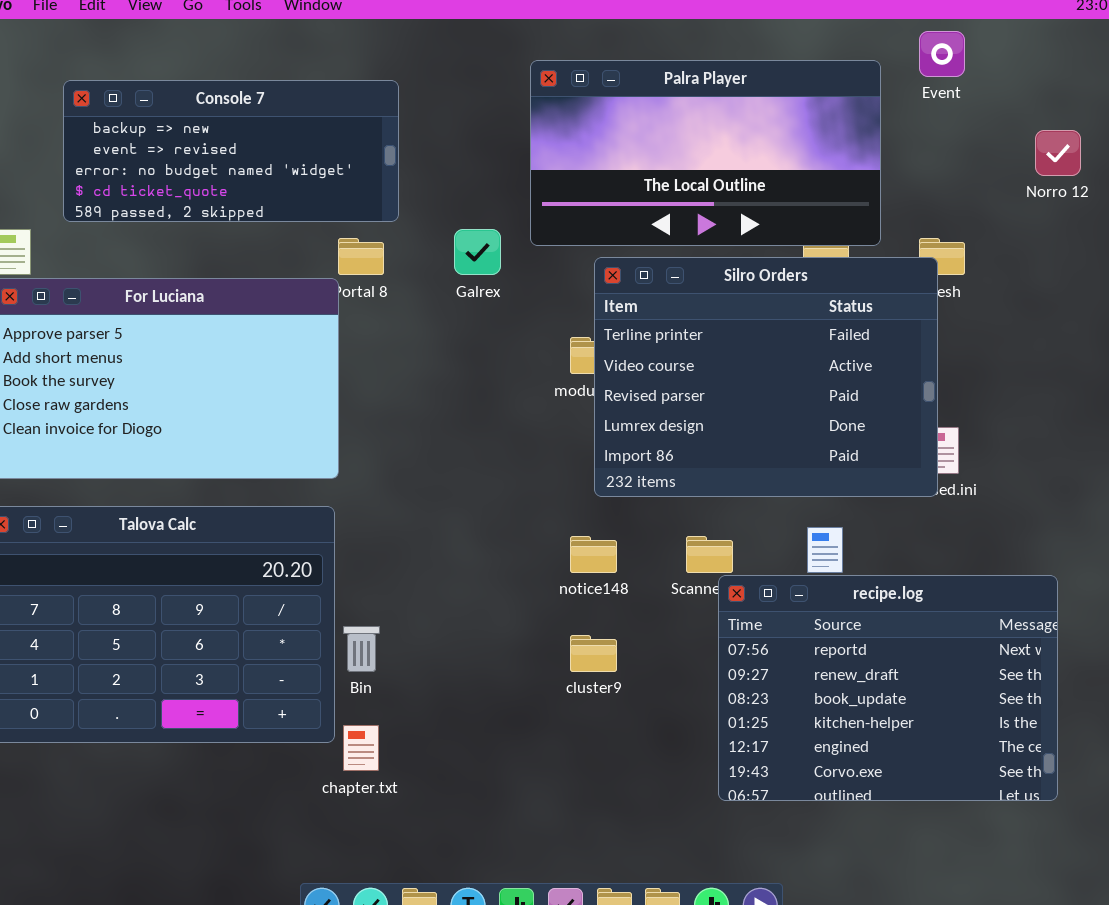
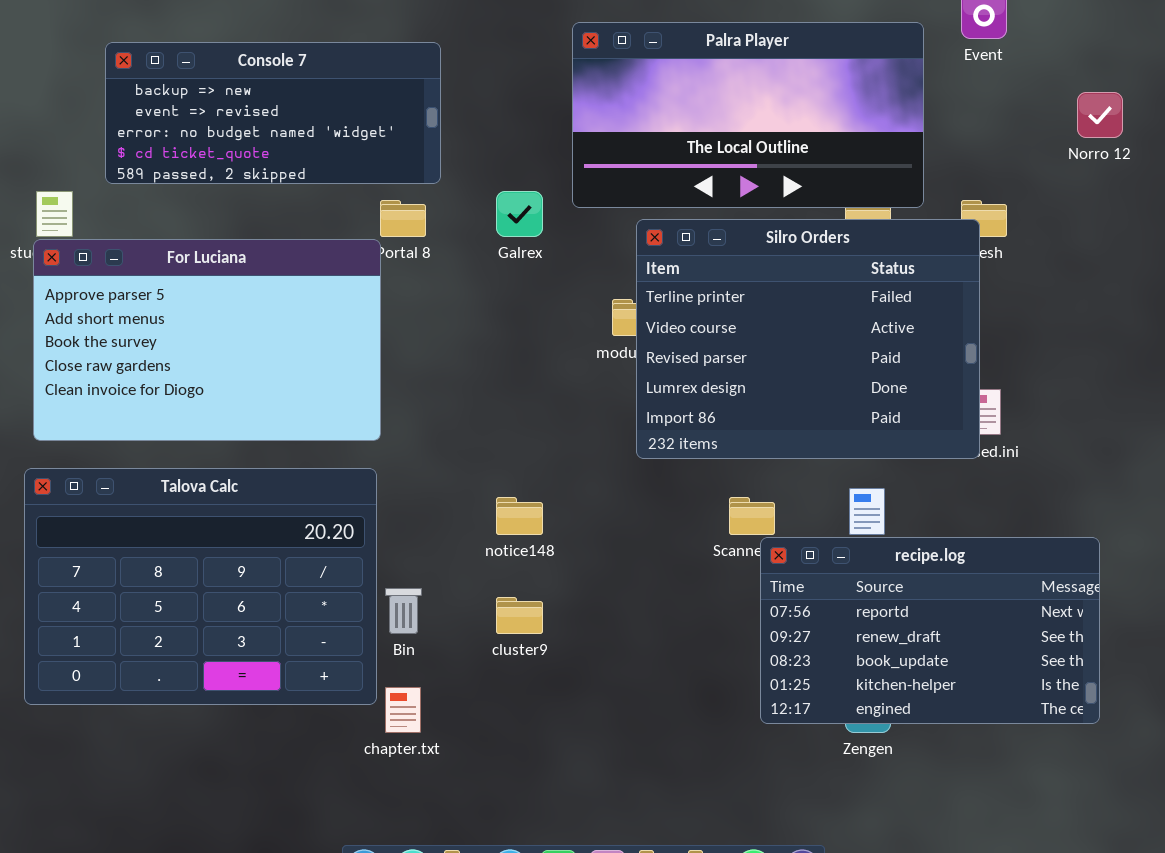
notice148: [570,536,617,573] -> [496,497,543,535], moved
recipe.log: [718,575,1058,801] -> [760,537,1100,724], resized
cluster9: [570,635,617,672] -> [496,597,543,634], moved

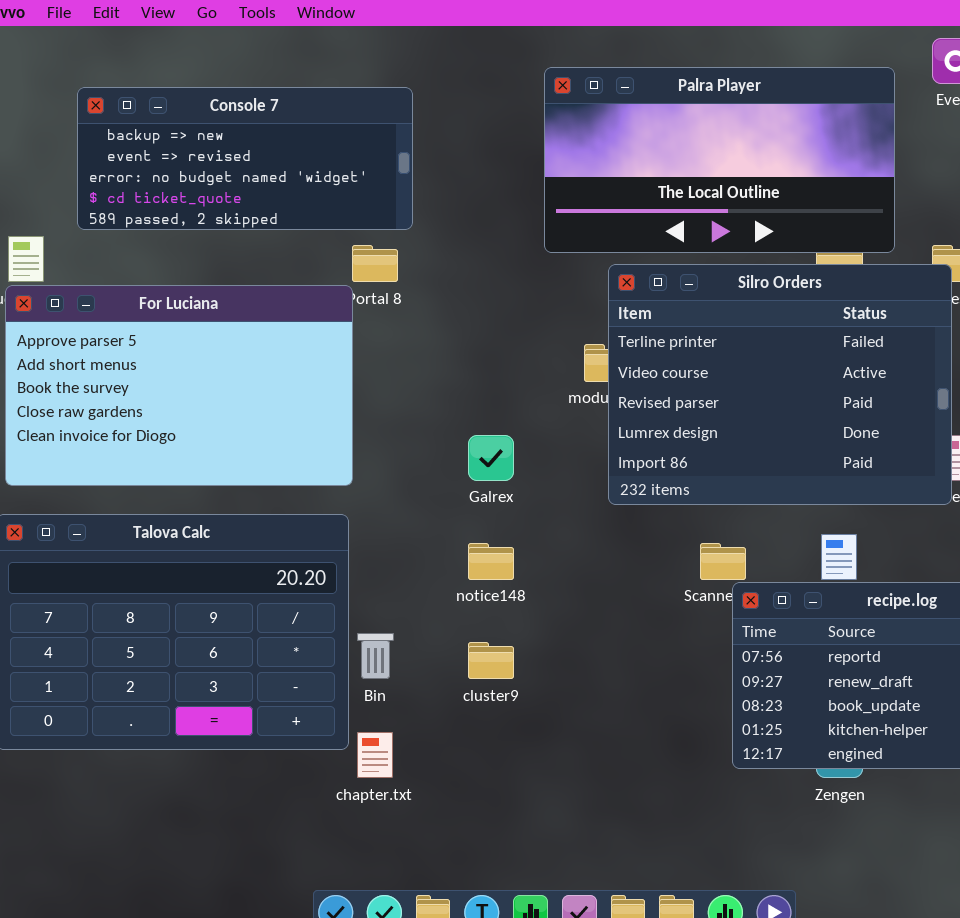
Galrex: [496,191,543,237] -> [468,435,514,481], moved

